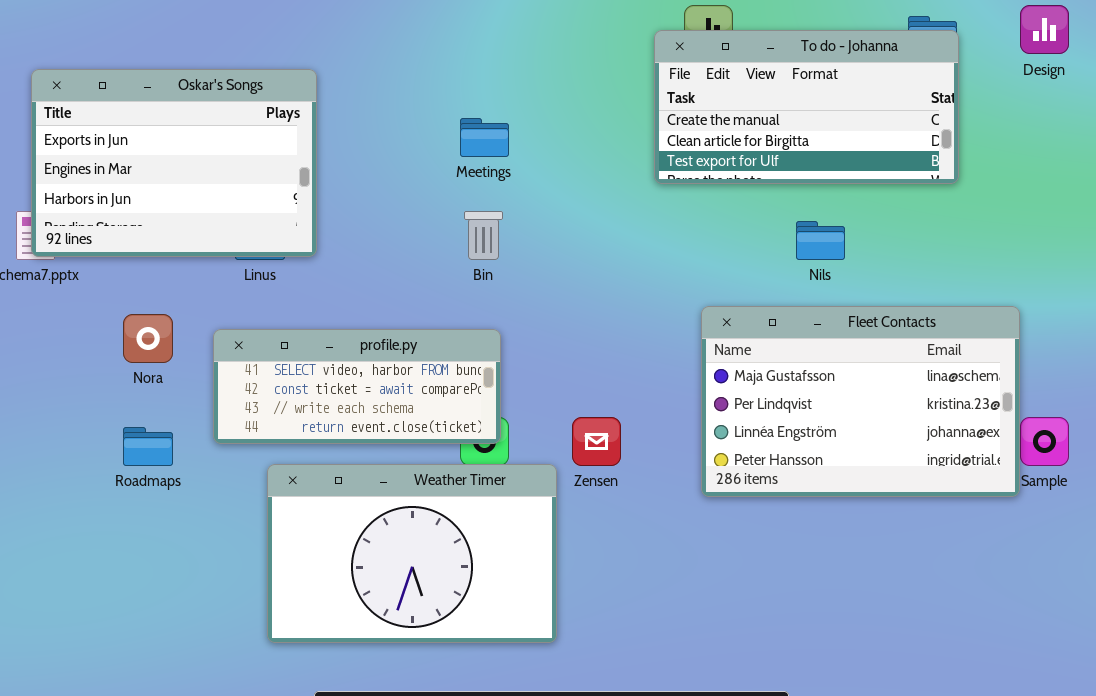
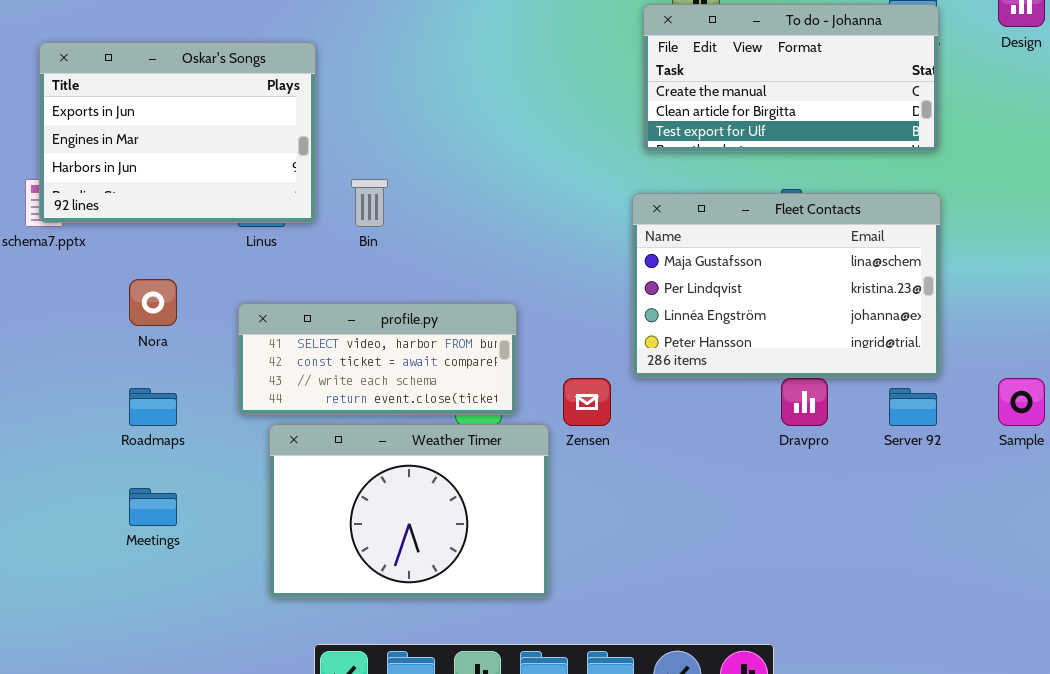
Meetings: [460,118,509,157] -> [129,488,177,526], moved
Bin: [464,211,503,260] -> [351,179,388,227], moved
Fleet Contacts: [701,306,1020,497] -> [632,193,941,378], moved
profile.py: [213,329,501,444] -> [238,303,517,415], moved

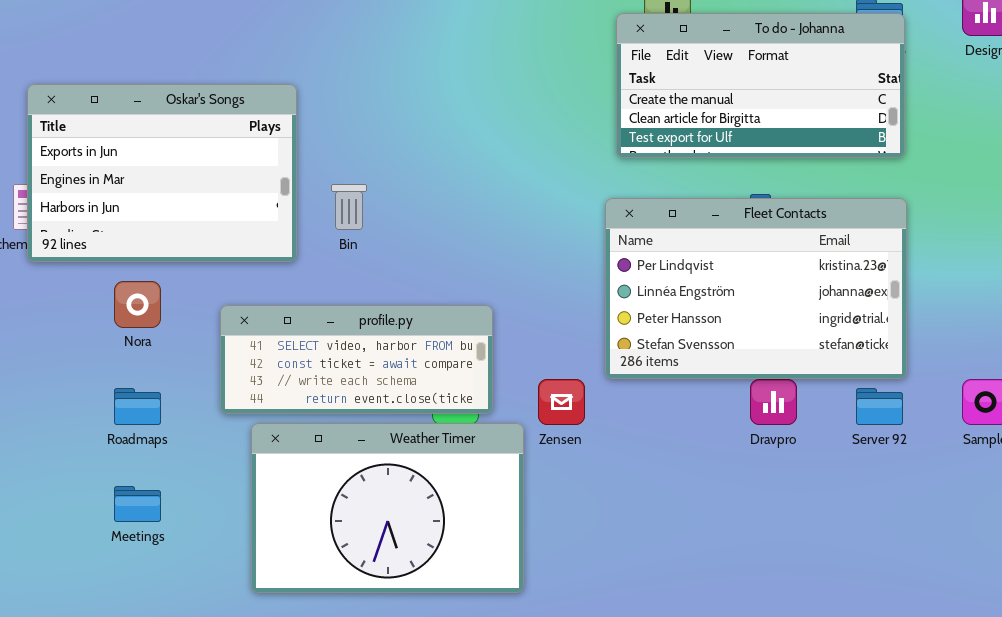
Oskar's Songs: [39,42,316,223] -> [27,84,297,262], moved
Fleet Contacts: [632,193,941,378] -> [605,198,907,379], scrolled down 1 row

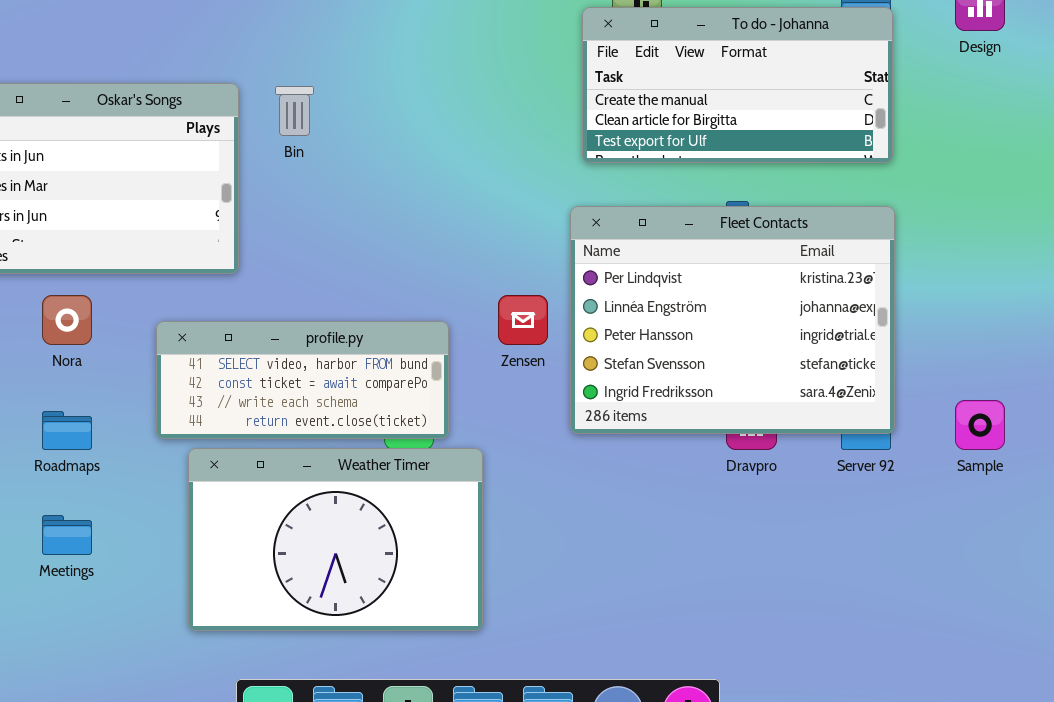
Bin: [331,184,367,230] -> [275,86,314,136], moved
Fleet Contacts: [605,198,907,379] -> [570,206,895,434], resized
Zensen: [538,379,585,425] -> [498,295,548,345], moved

